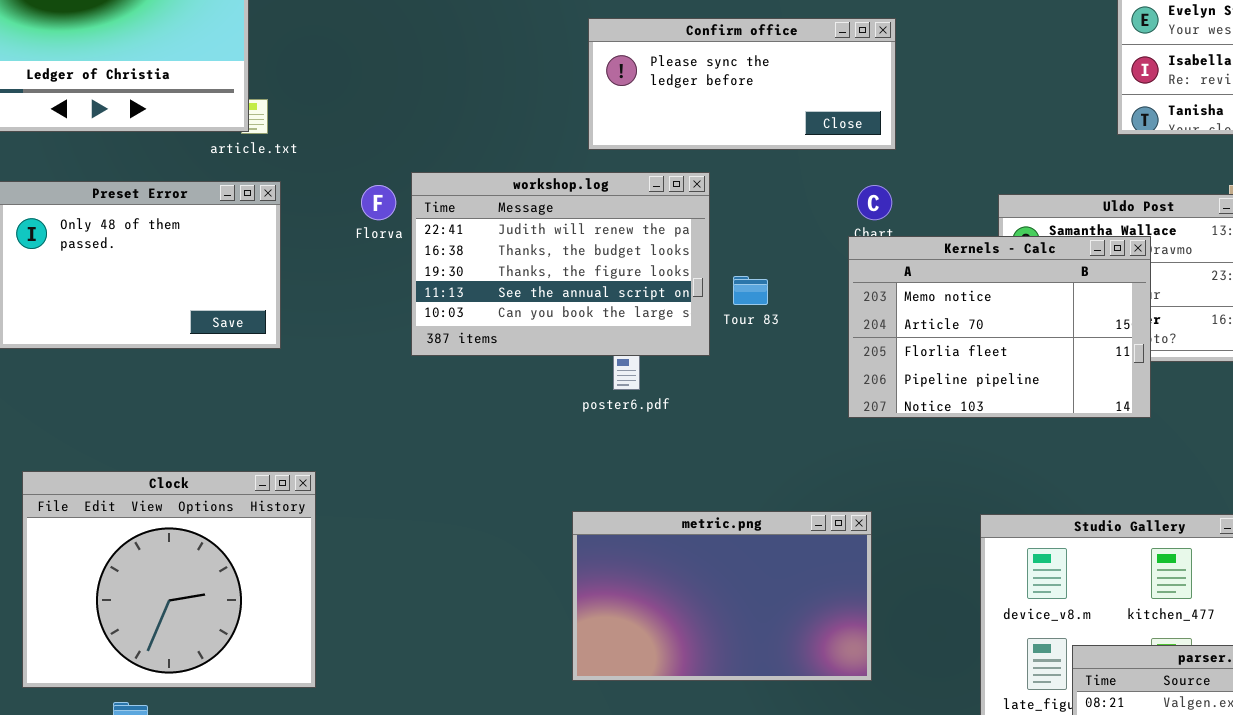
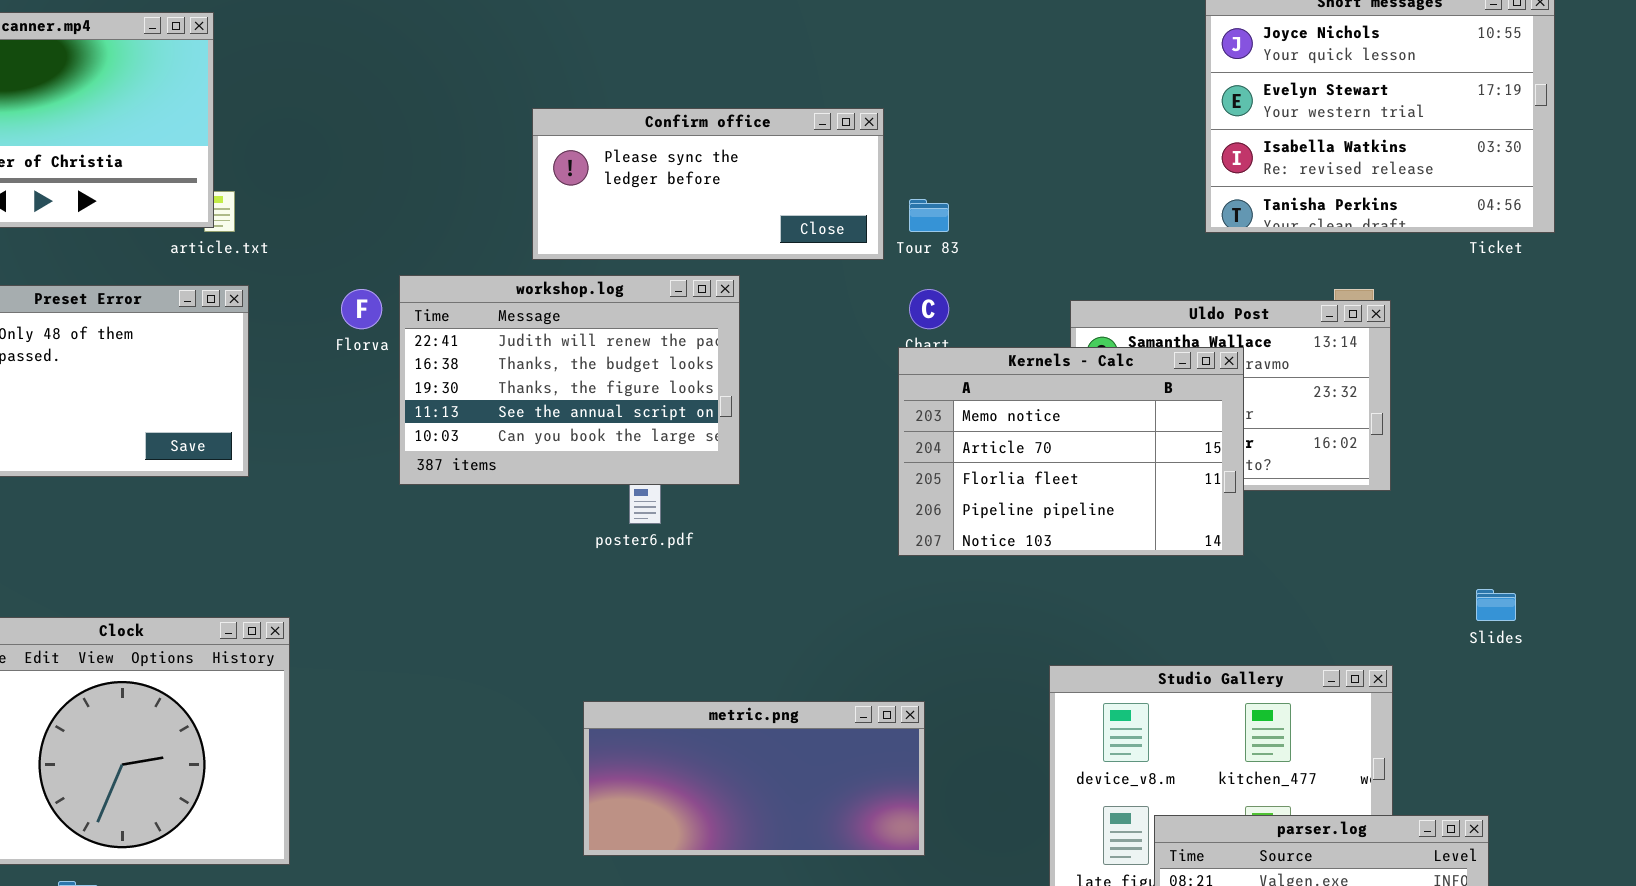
Confirm office: [588,18,896,150] -> [532,108,884,260], moved
Tour 83: [733,276,768,305] -> [909,199,949,232], moved
metric.png: [572,511,872,681] -> [583,701,925,856], resized

